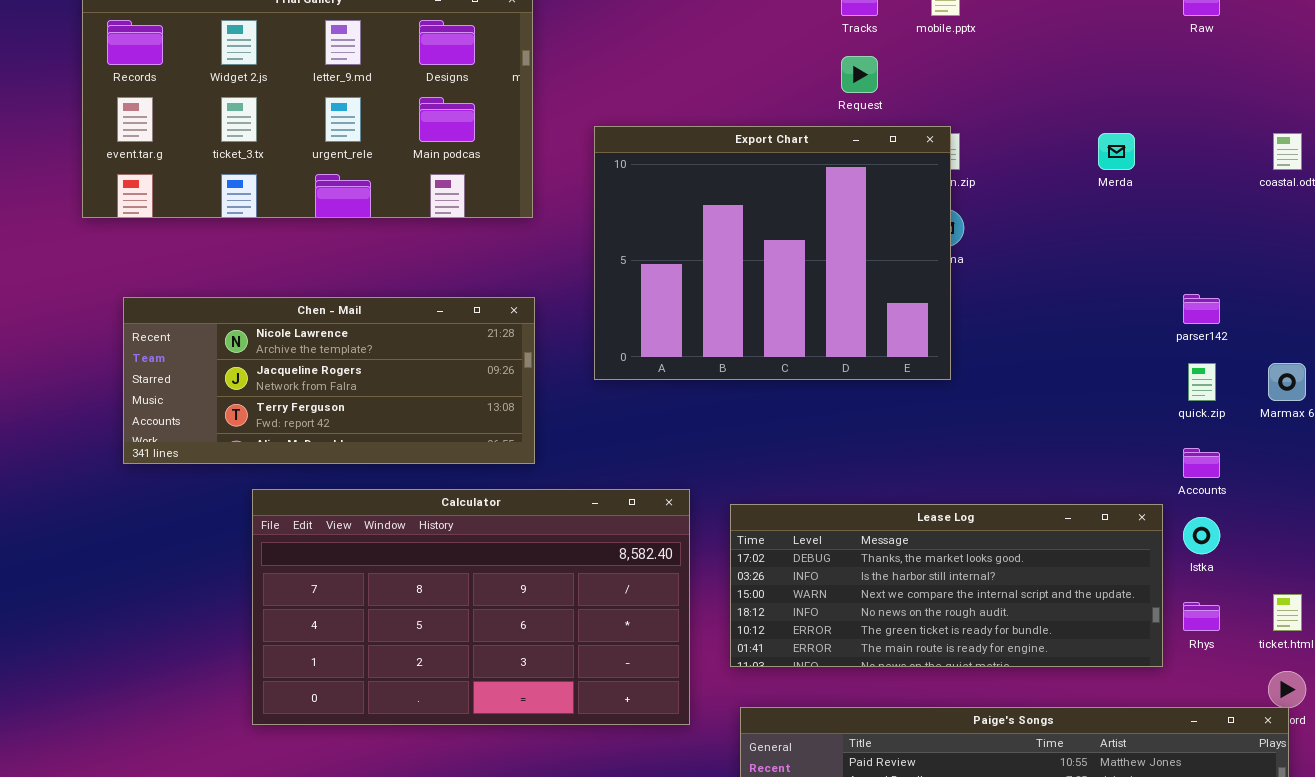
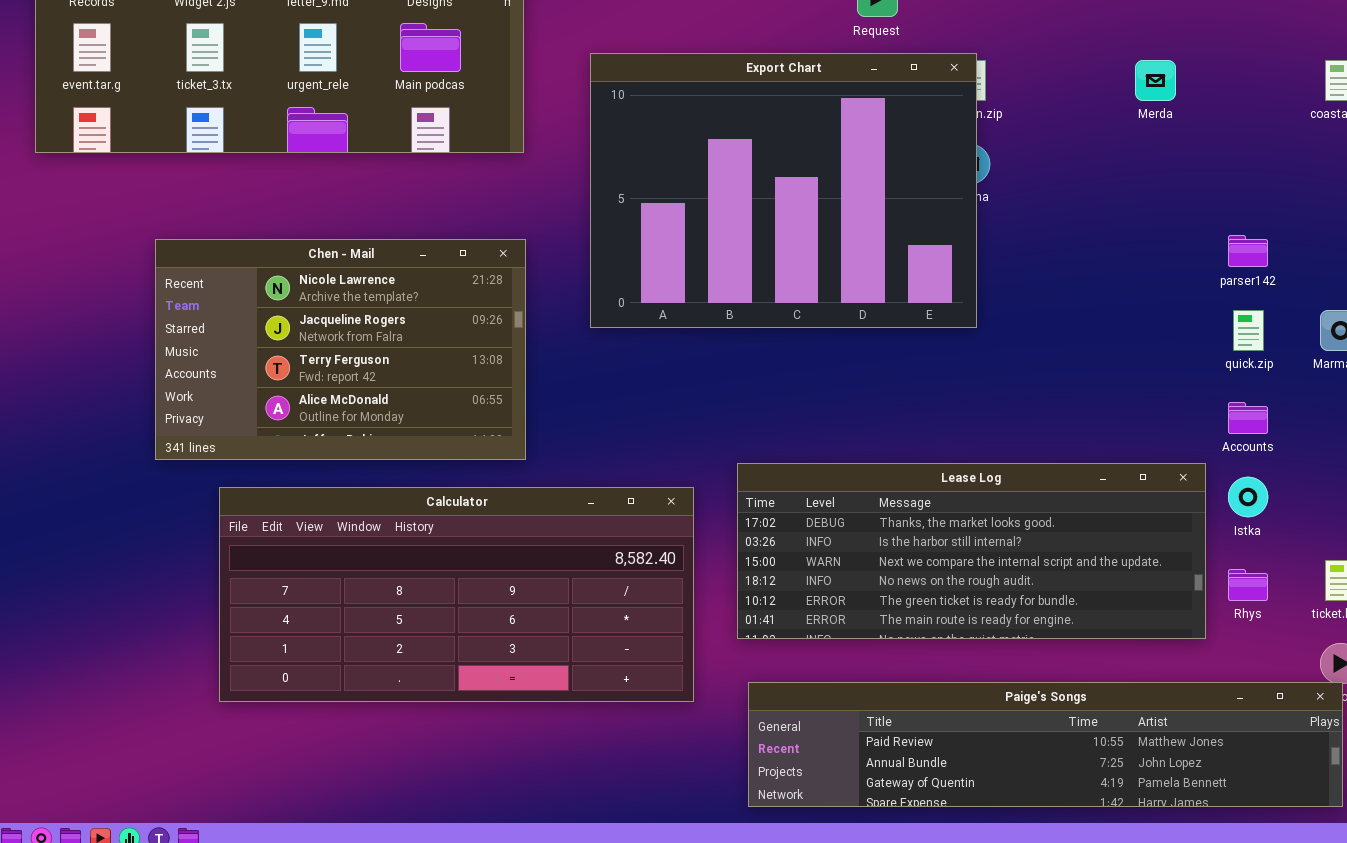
Chen - Mail: [123,297,535,464] -> [155,239,526,460], resized
Calculator: [252,489,690,725] -> [219,487,694,702], resized

